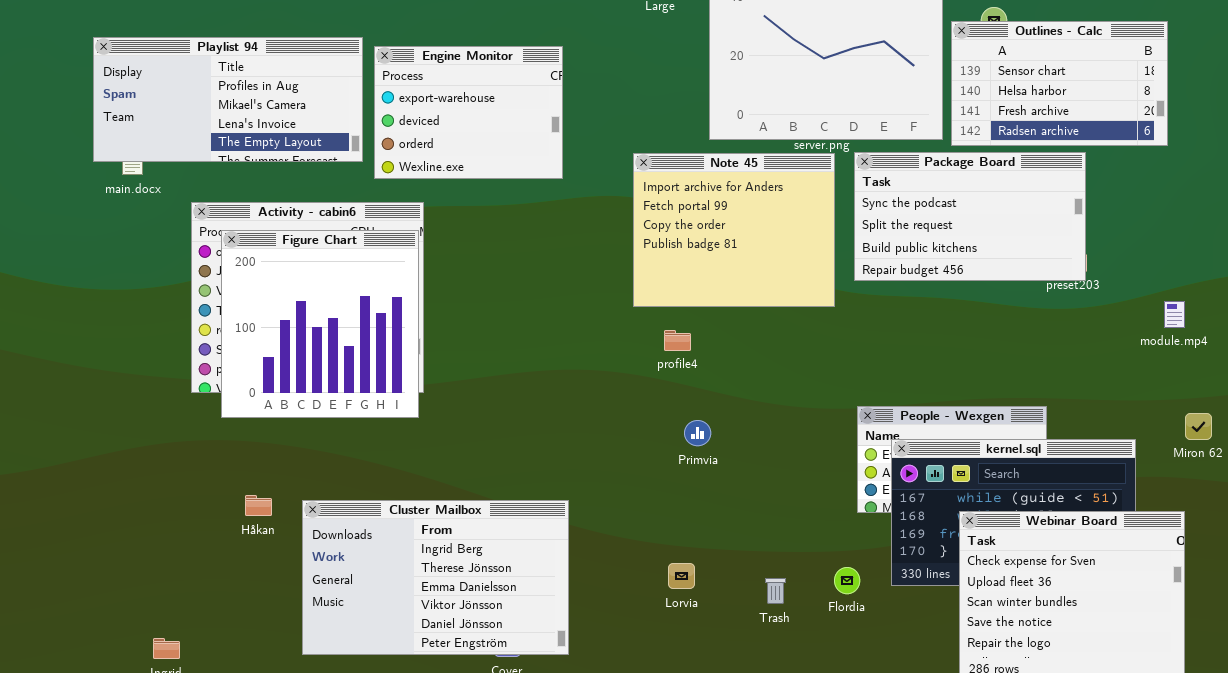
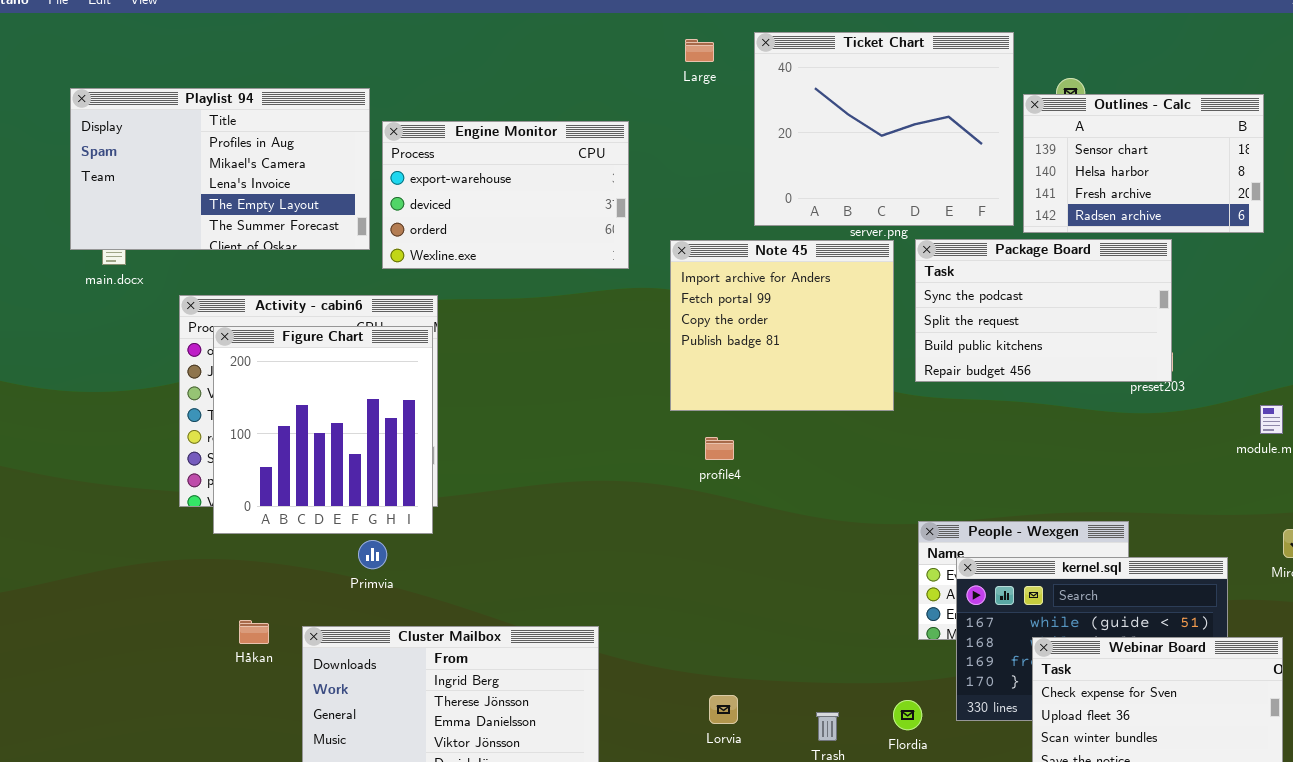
Playlist 94: [93,37,363,162] -> [70,88,370,250], resized
Engine Monitor: [374,46,563,179] -> [382,121,629,269], resized
Primvia: [684,420,711,446] -> [358,540,387,569], moved

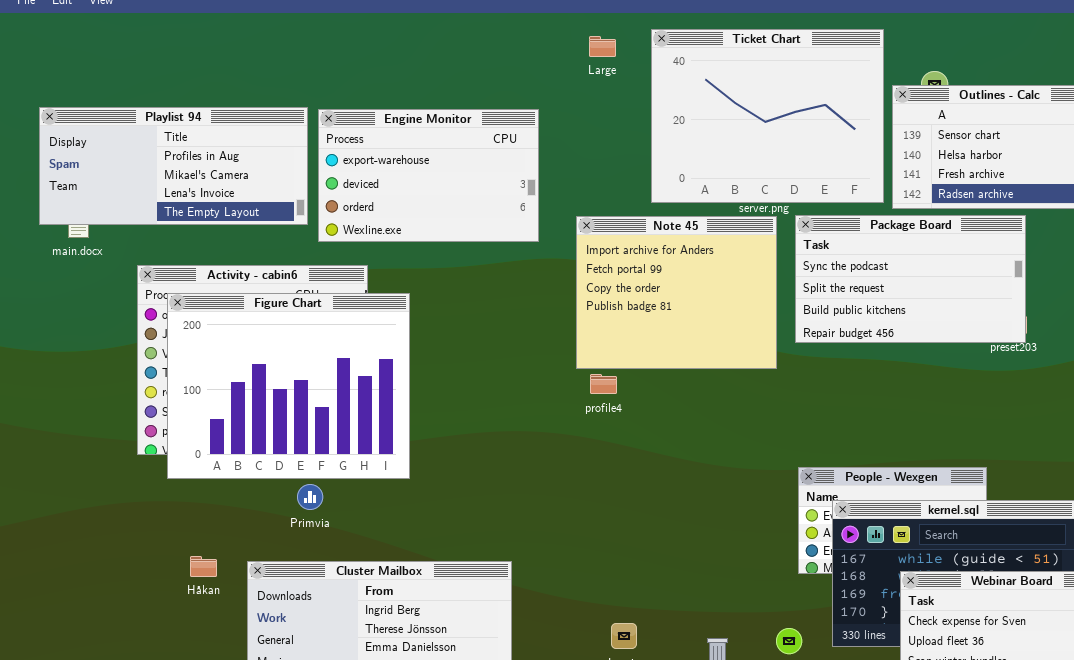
Playlist 94: [70,88,370,250] -> [39,107,308,225], resized
Figure Chart: [213,326,433,534] -> [167,293,410,479], resized
profile4: [705,437,734,460] -> [590,374,617,394], moved

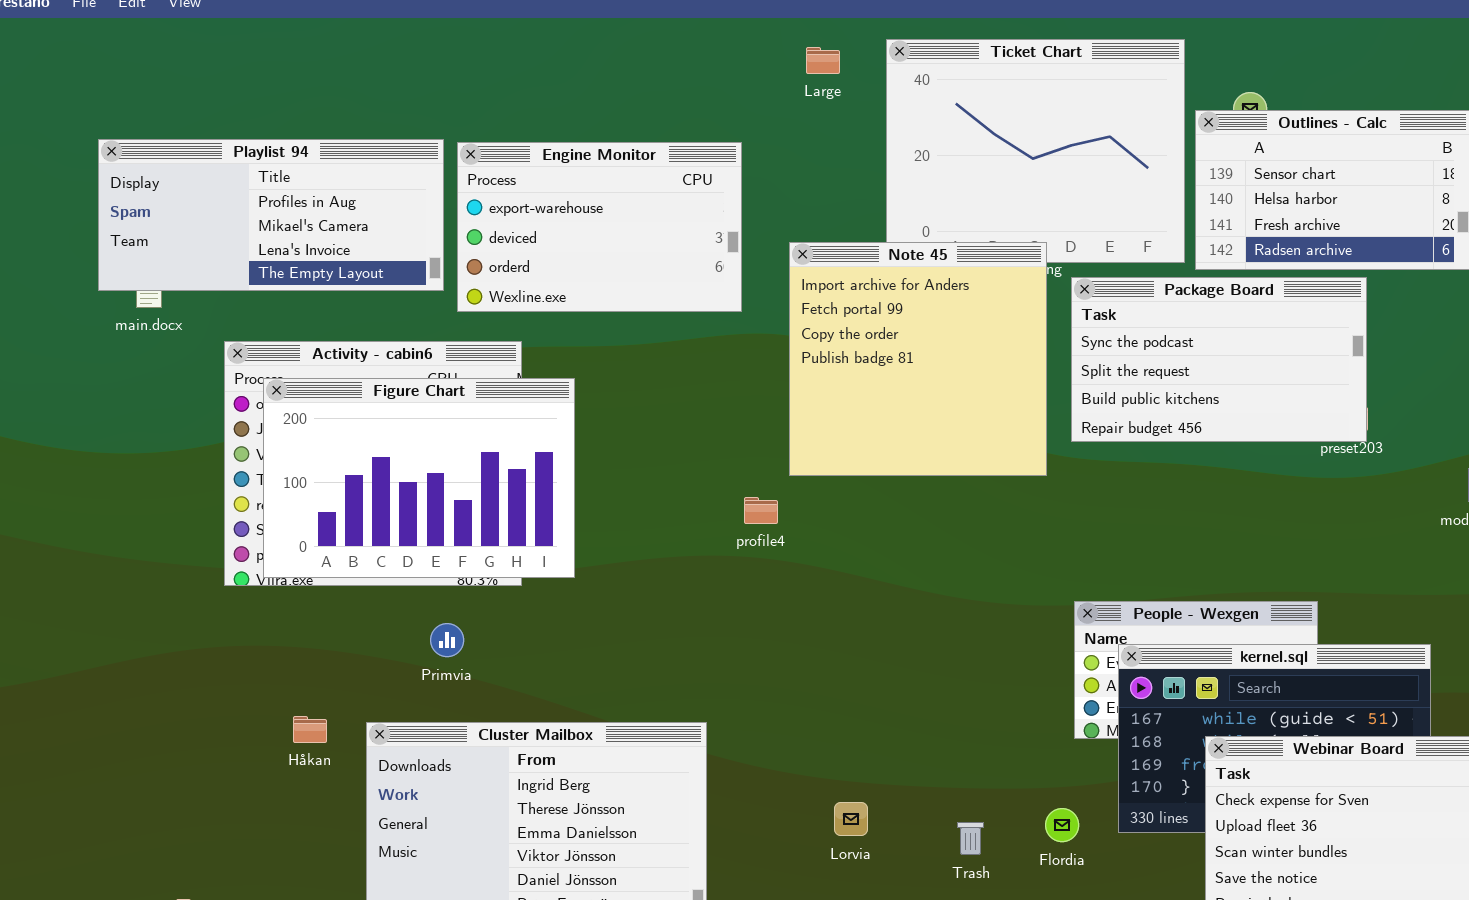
Note 45: [576,216,777,369] -> [789,242,1047,476], resized
Figure Chart: [167,293,410,479] -> [263,378,575,578], resized
profile4: [590,374,617,394] -> [744,497,778,524], moved

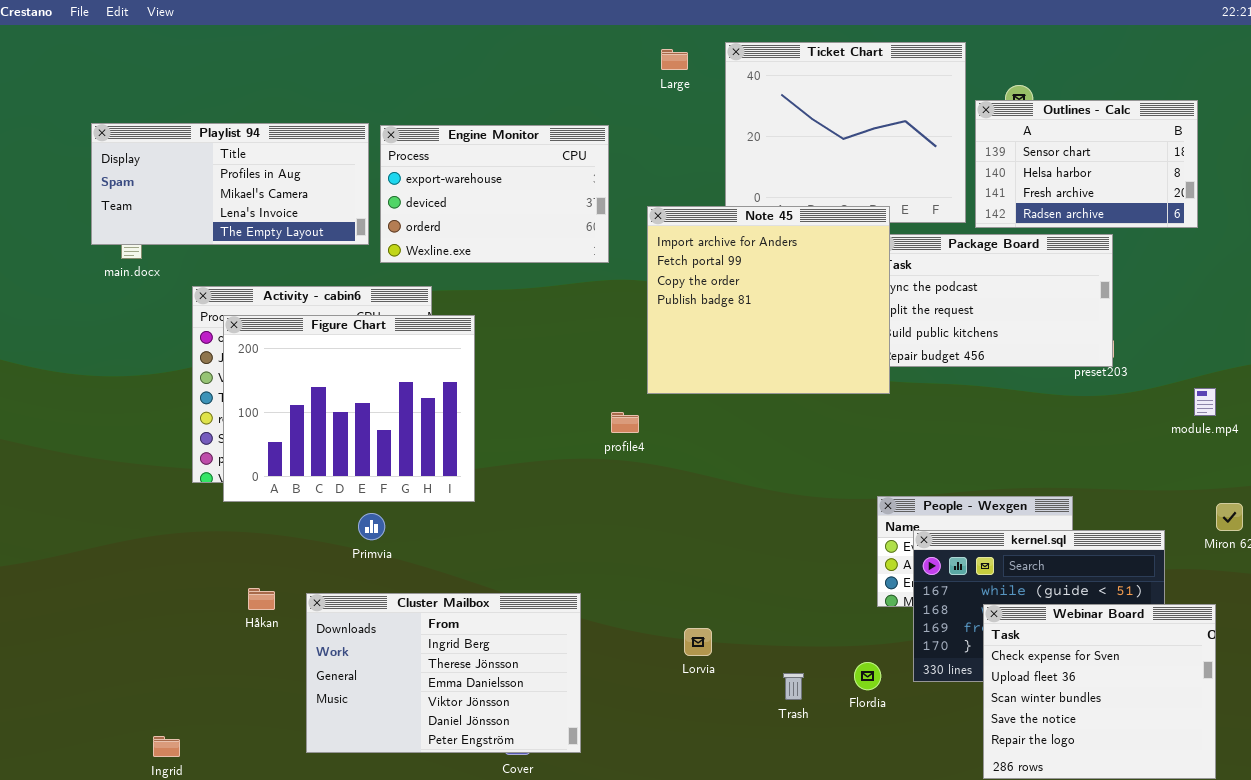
Note 45: [789,242,1047,476] -> [647,206,890,394], resized
Figure Chart: [263,378,575,578] -> [223,315,475,502], resized
Lorvia: [834,802,868,836] -> [684,628,712,656], moved

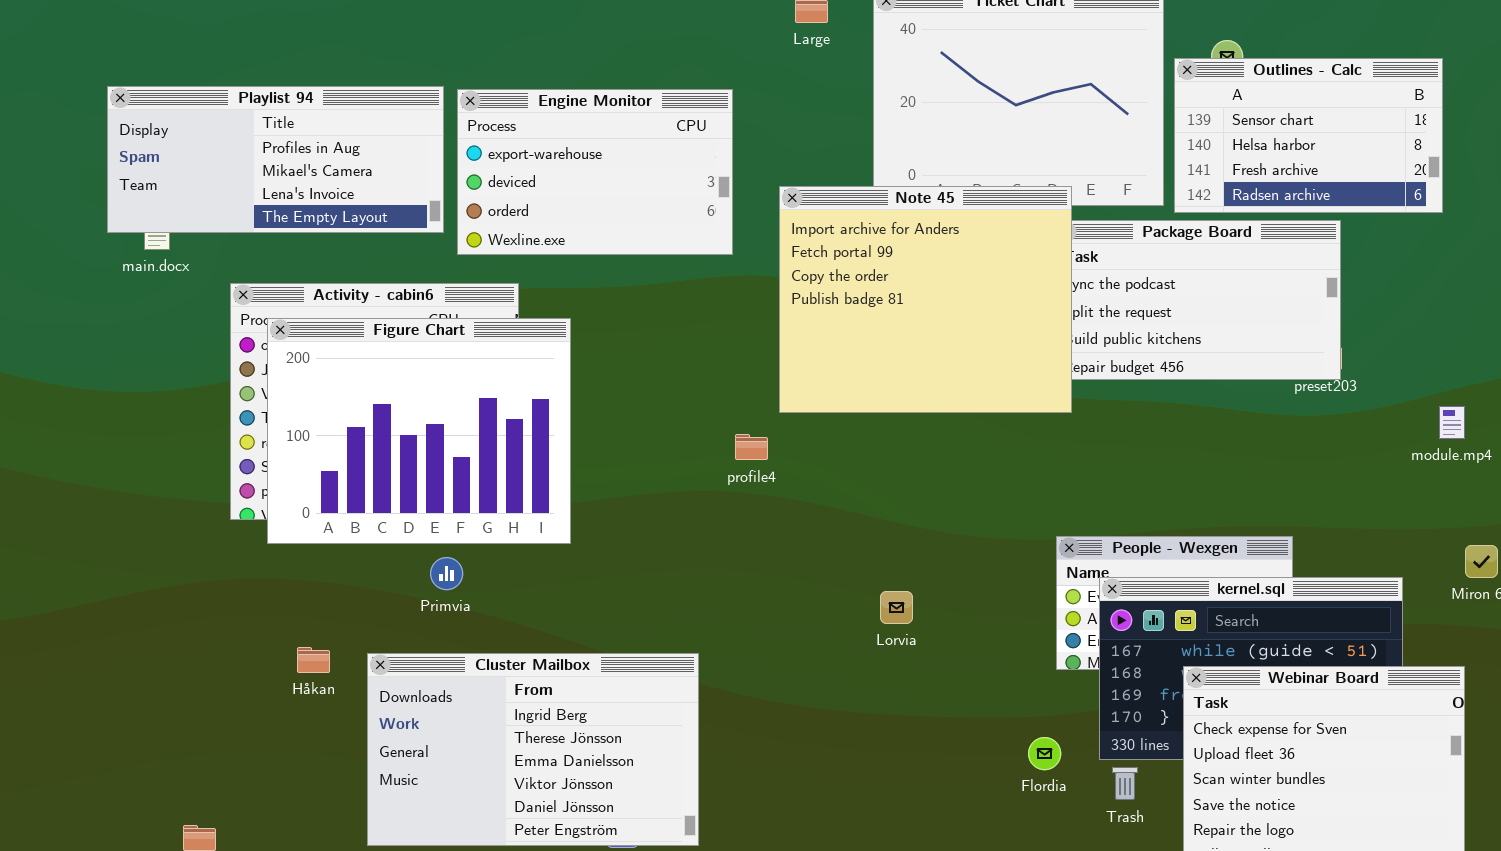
Lorvia: [684,628,712,656] -> [880,591,913,624], moved
Trash: [783,673,804,700] -> [1112,767,1138,800], moved

